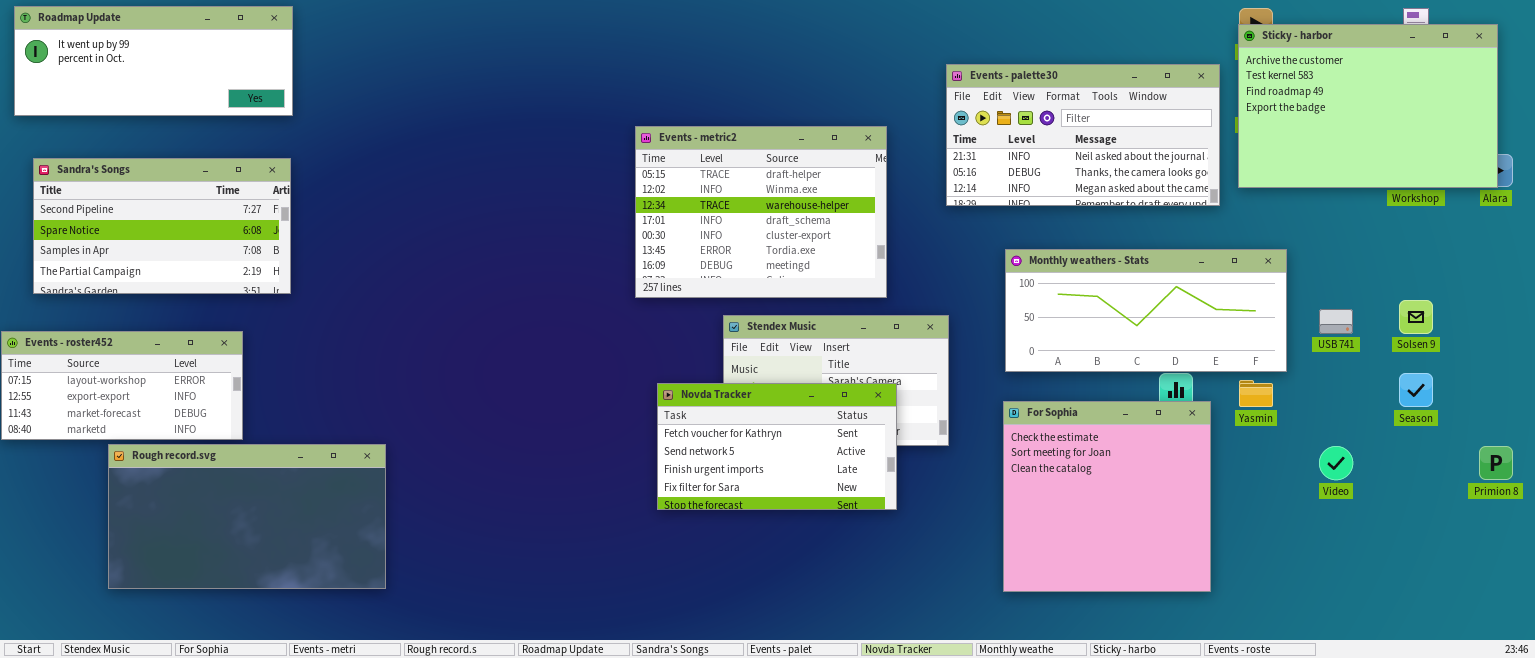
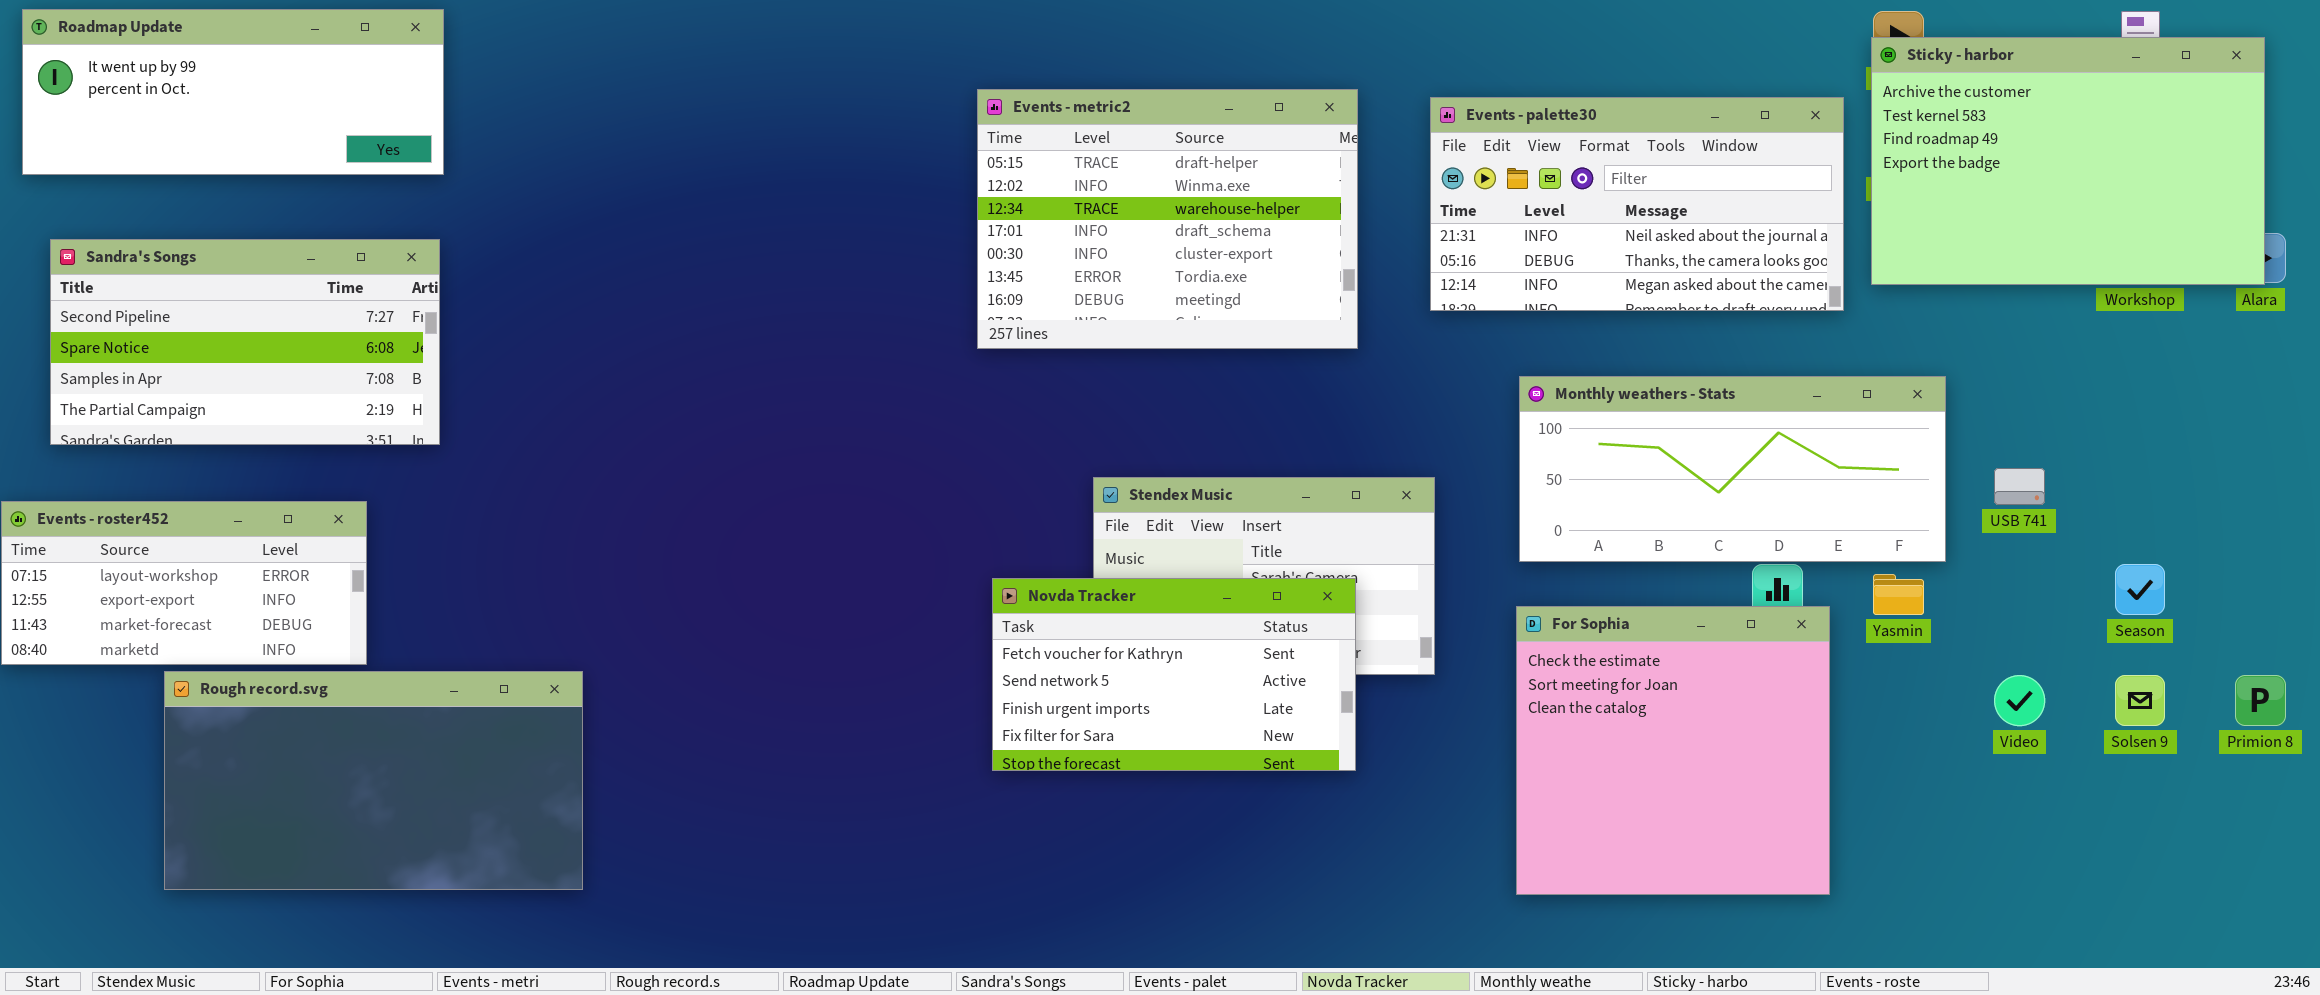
Events - metric2: [635,126,887,298] -> [977,89,1358,349], moved
Solsen 9: [1399,300,1433,334] -> [2115,675,2165,726], moved

